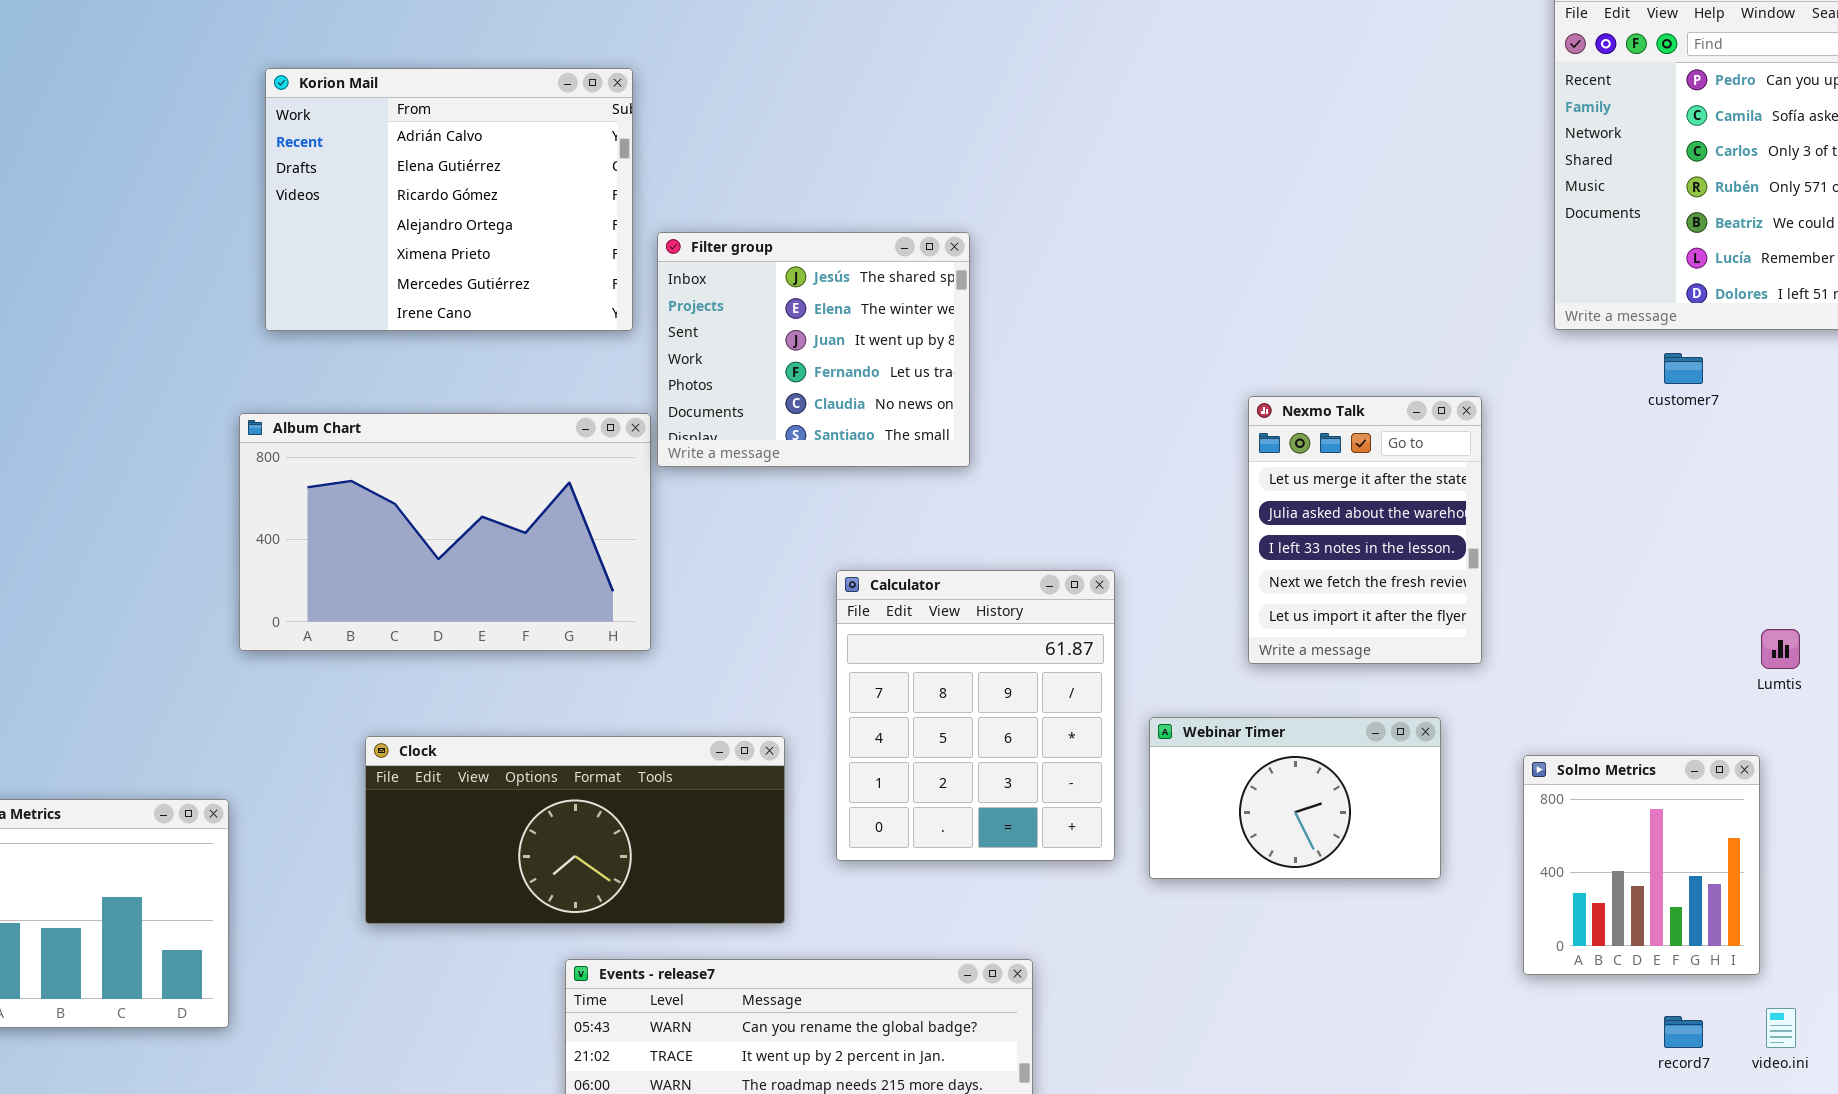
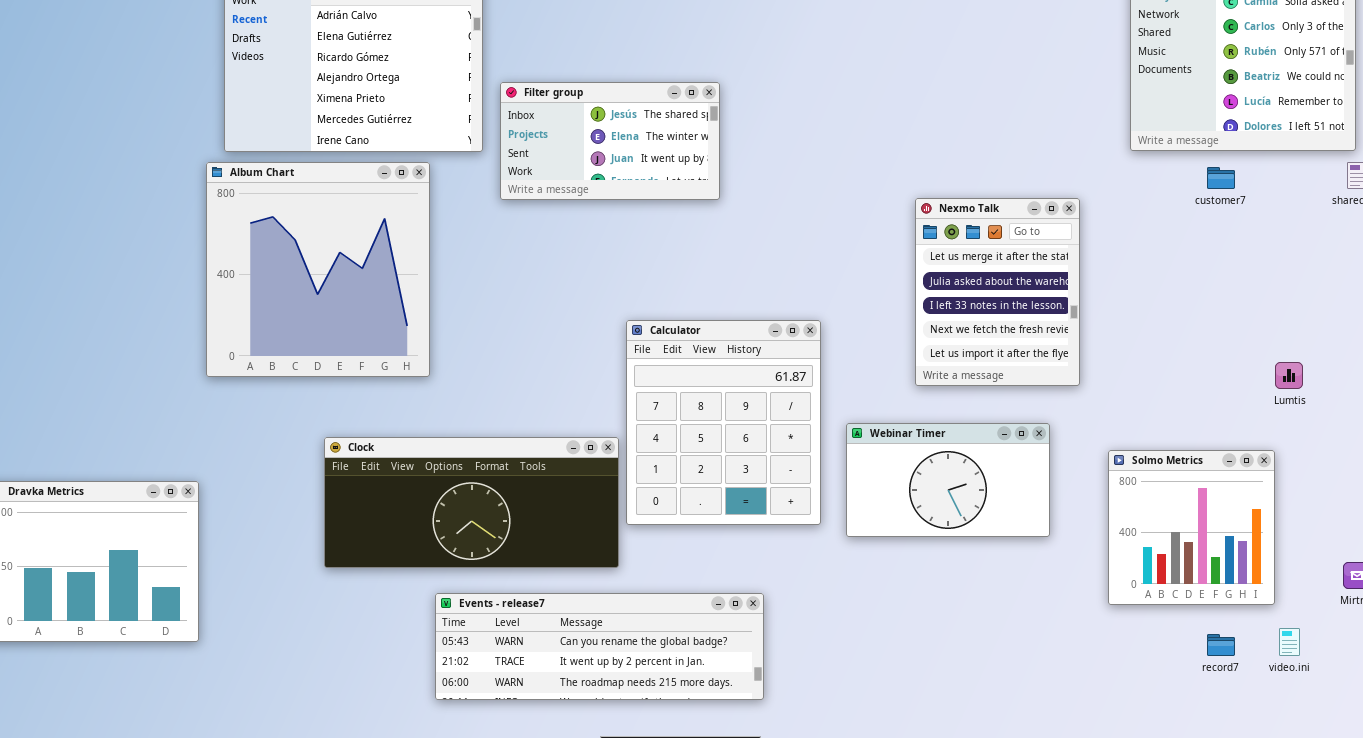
Filter group: [657,232,970,467] -> [500,82,720,200], resized
Album Chart: [239,413,651,651] -> [206,162,430,377], resized
Clock: [365,736,785,924] -> [324,437,619,568], moved

